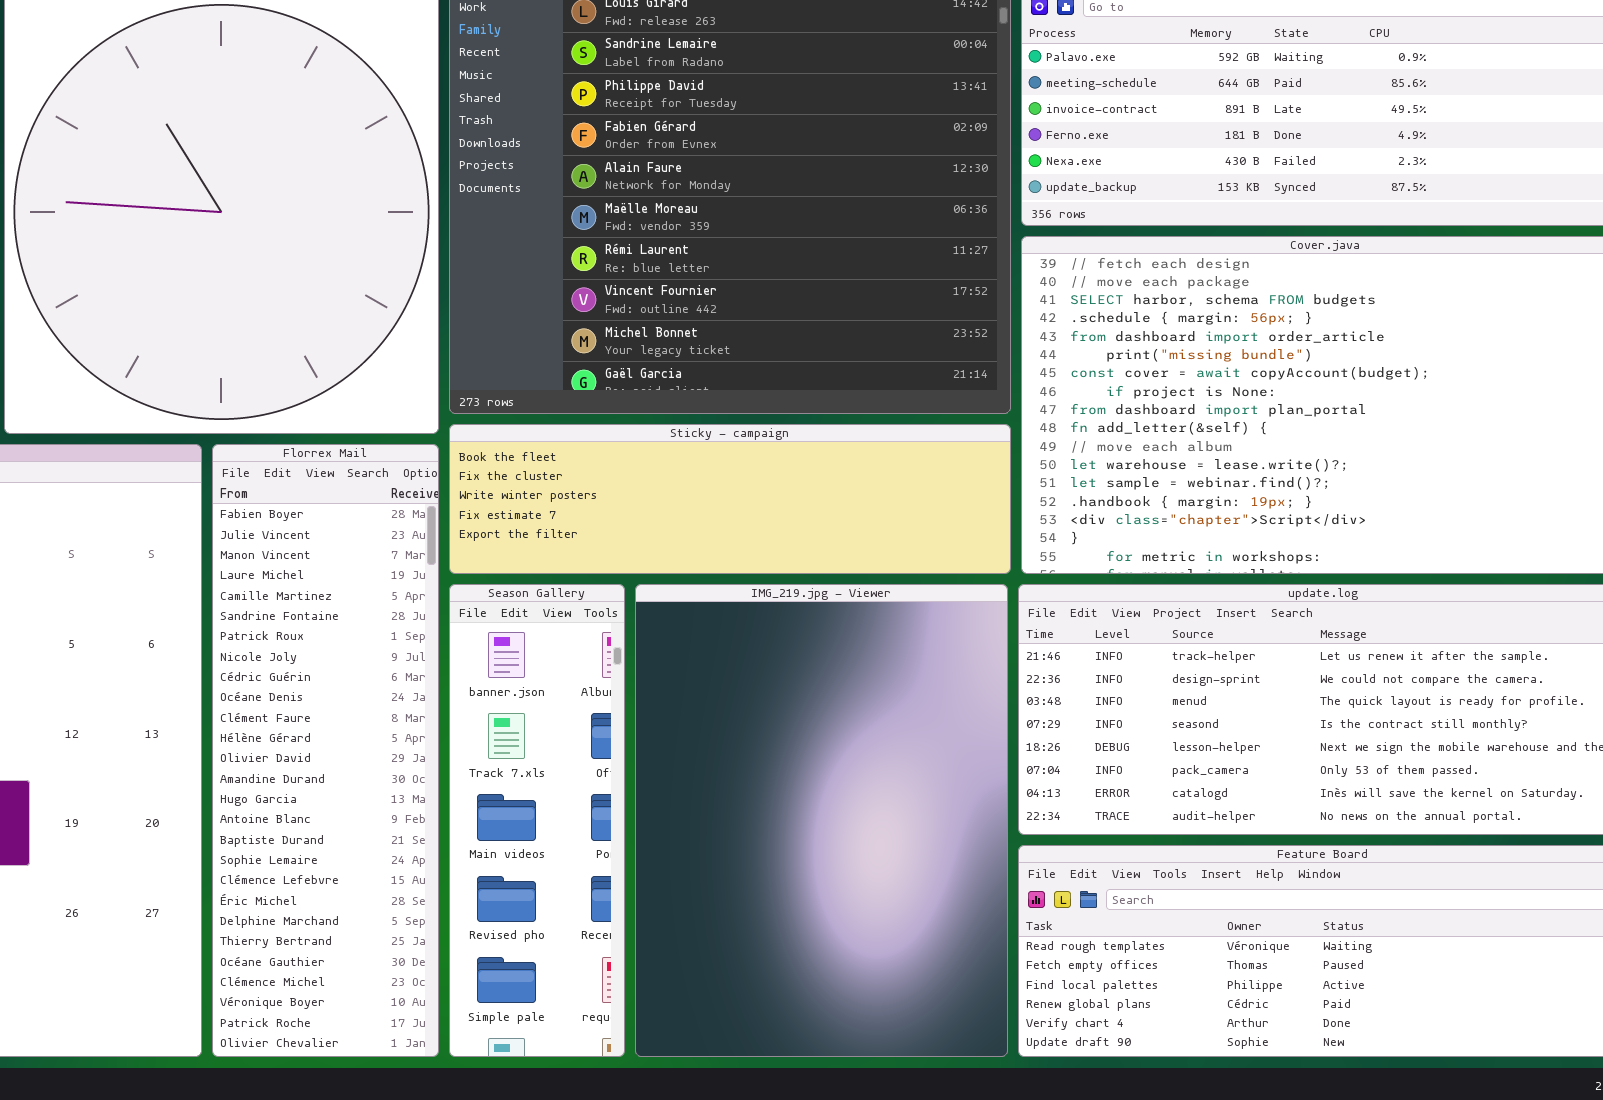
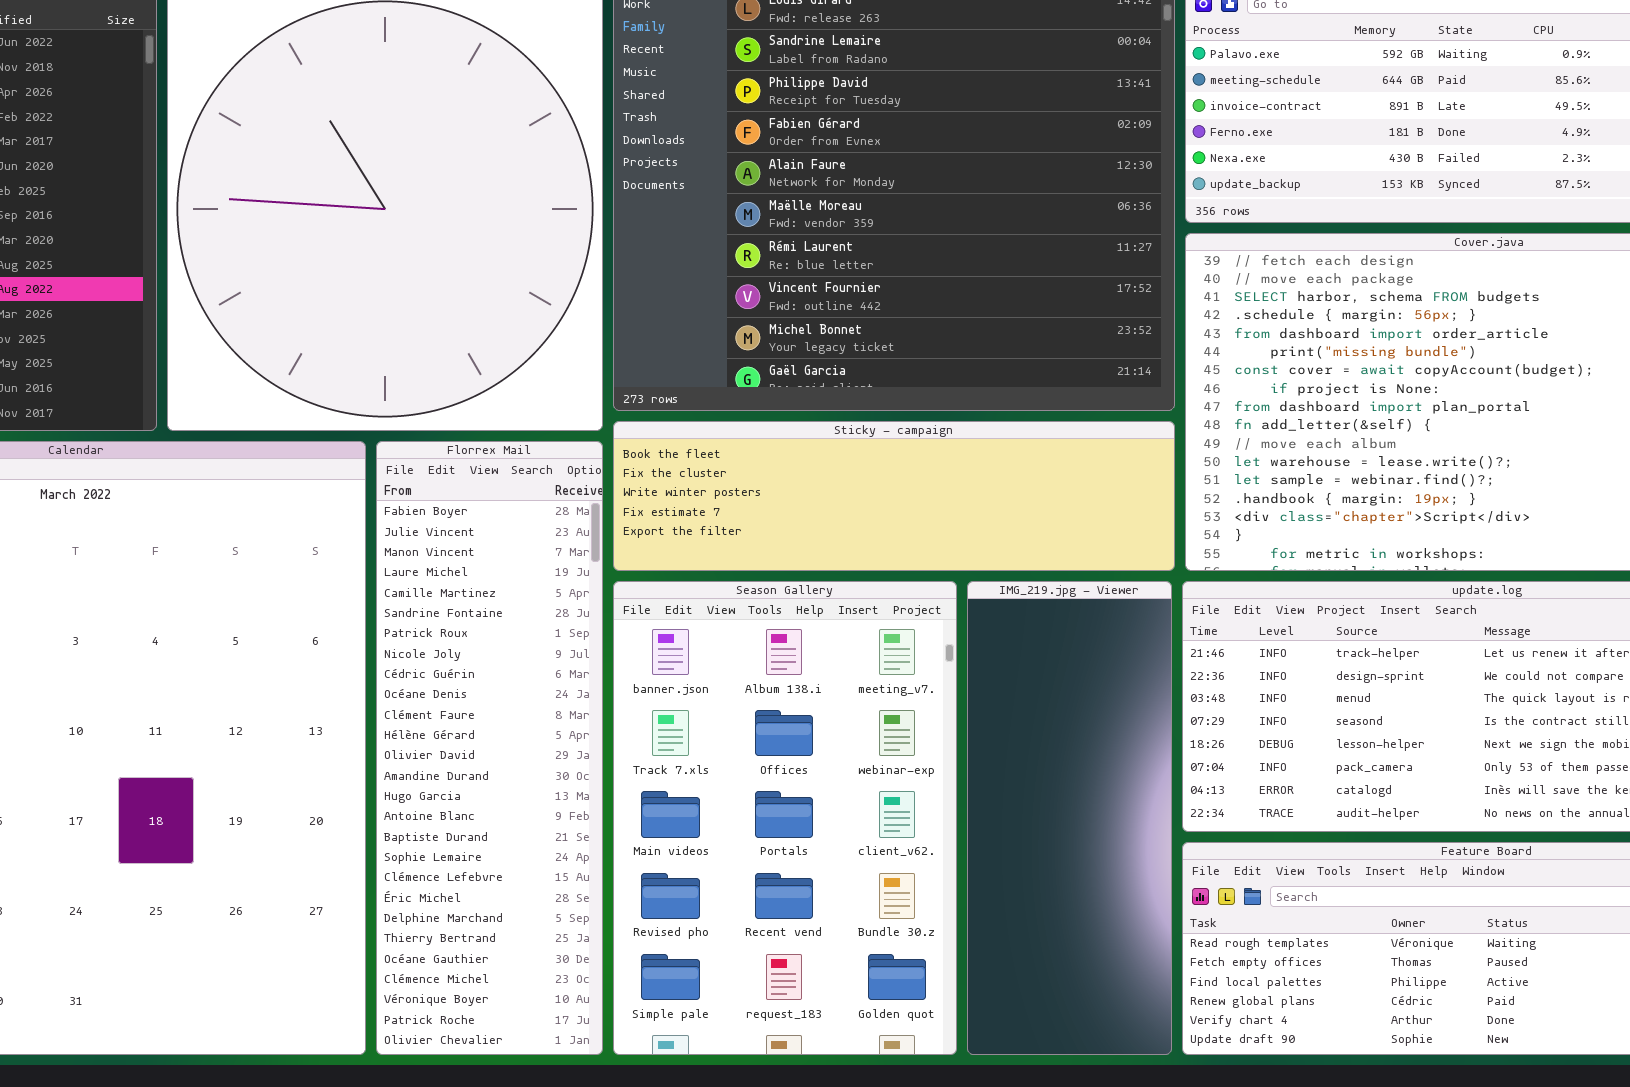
Season Gallery: [449,584,625,1057] -> [613,581,957,1055], resized
IMG_219.jpg - Viewer: [635,584,1008,1057] -> [967,581,1172,1055], resized

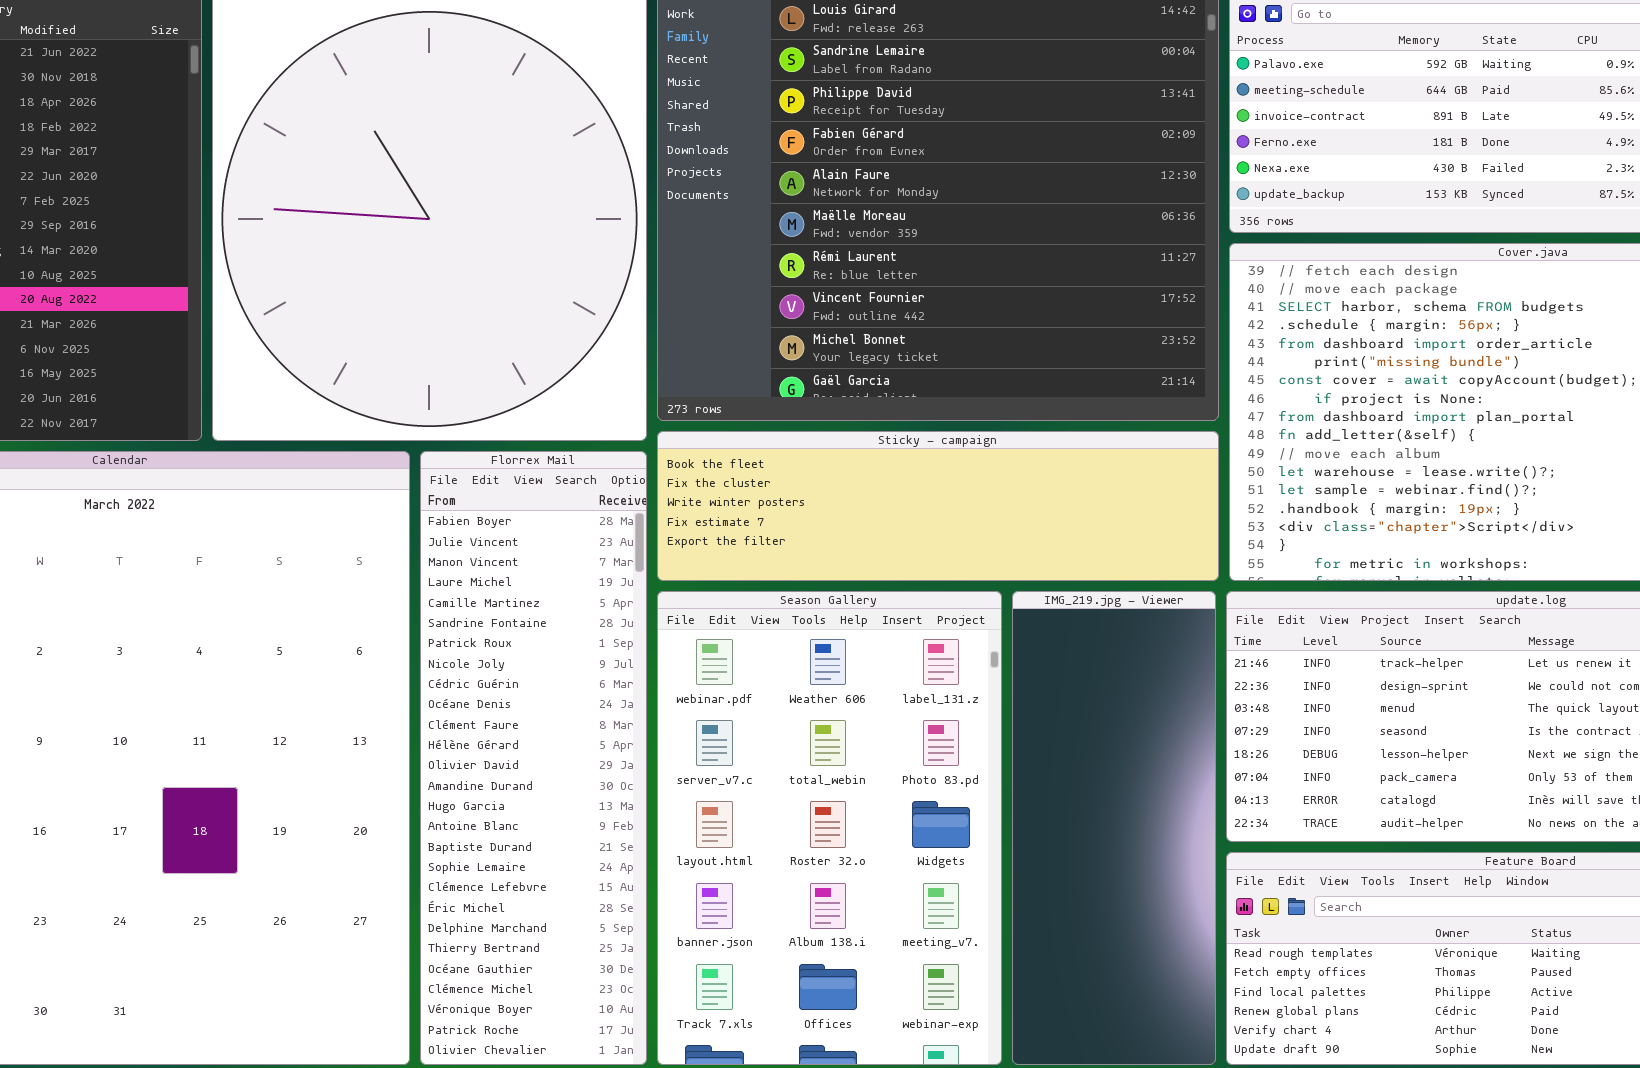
Season Gallery: [613,581,957,1055] -> [657,591,1002,1065], scrolled up 3 rows

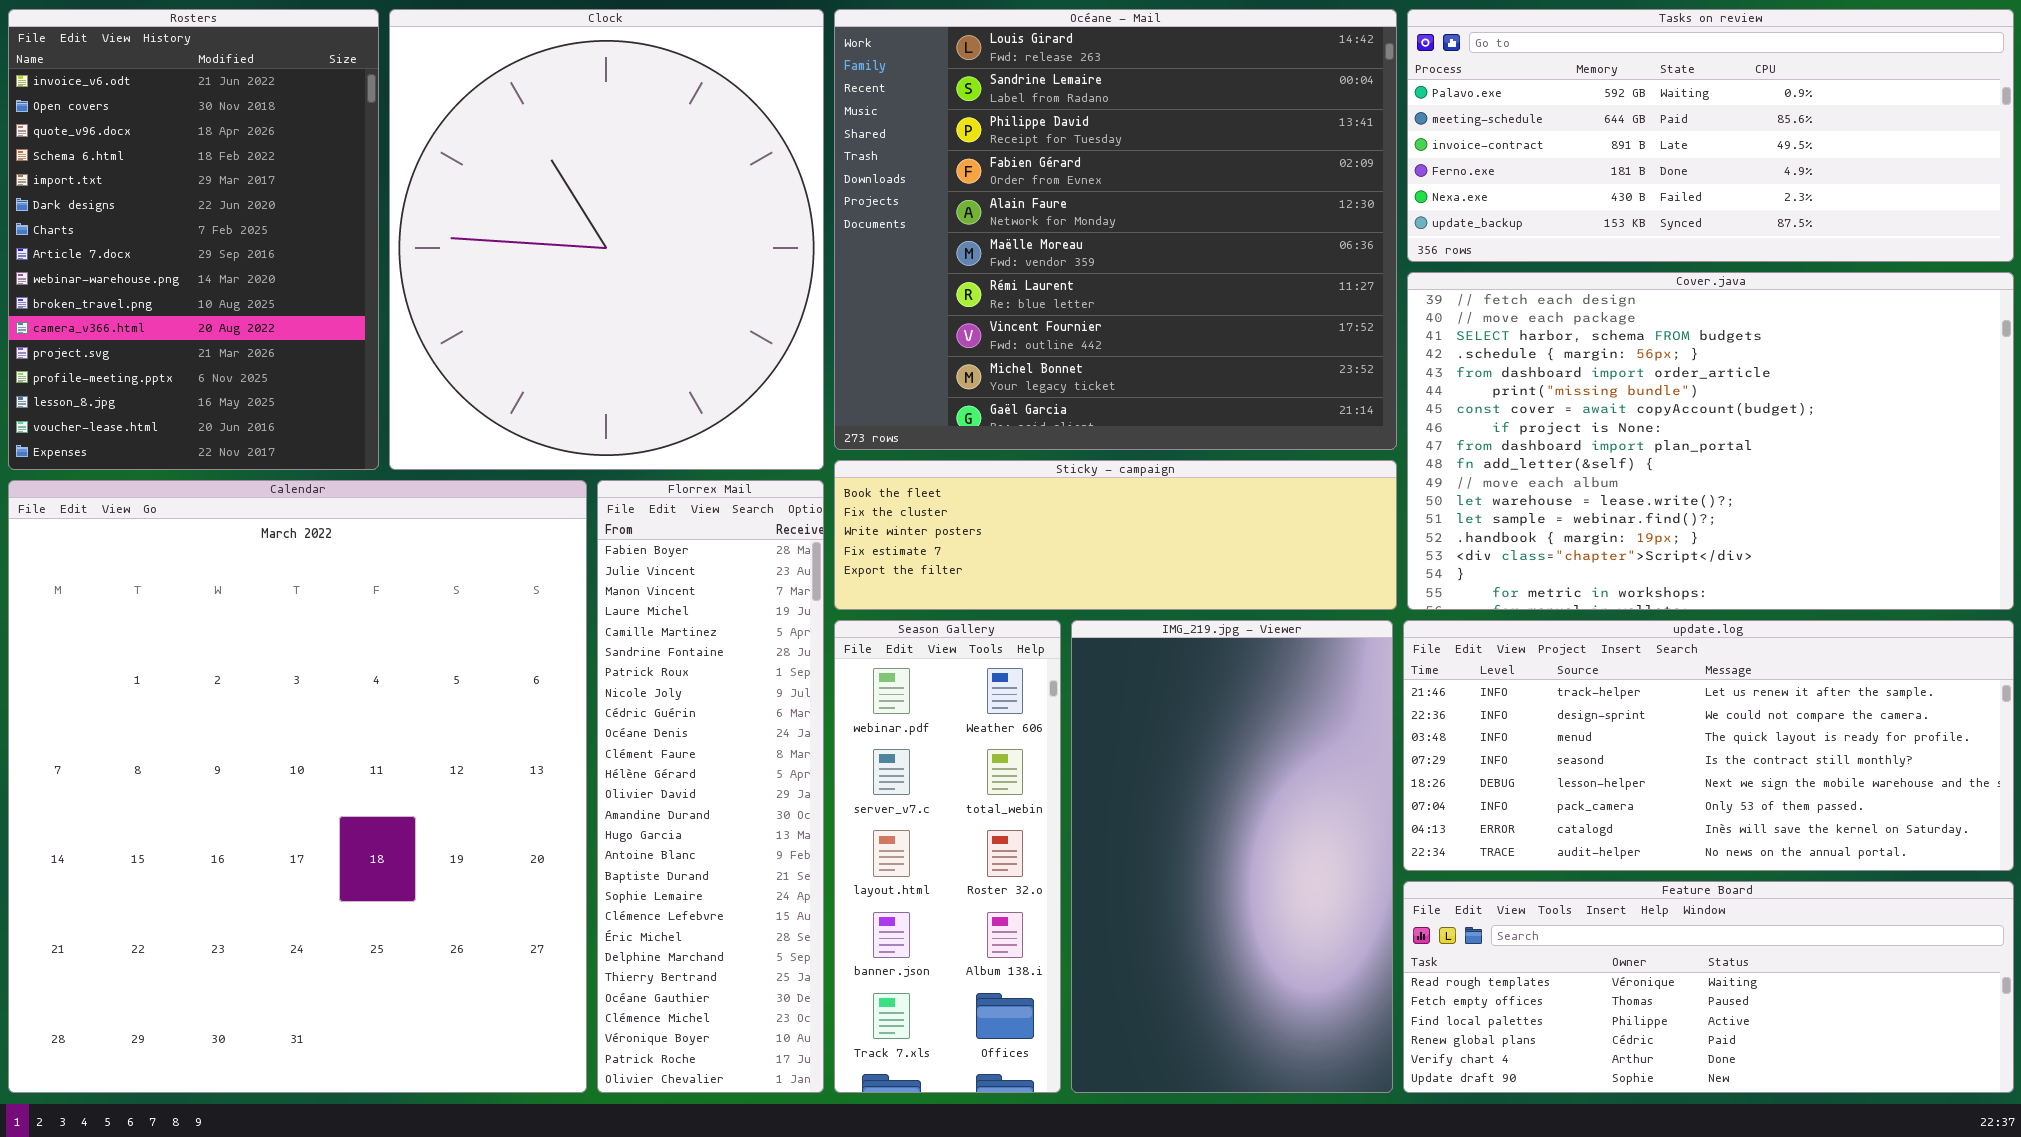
Season Gallery: [657,591,1002,1065] -> [834,620,1061,1093], resized
IMG_219.jpg - Viewer: [1012,591,1216,1065] -> [1071,620,1393,1093], resized

